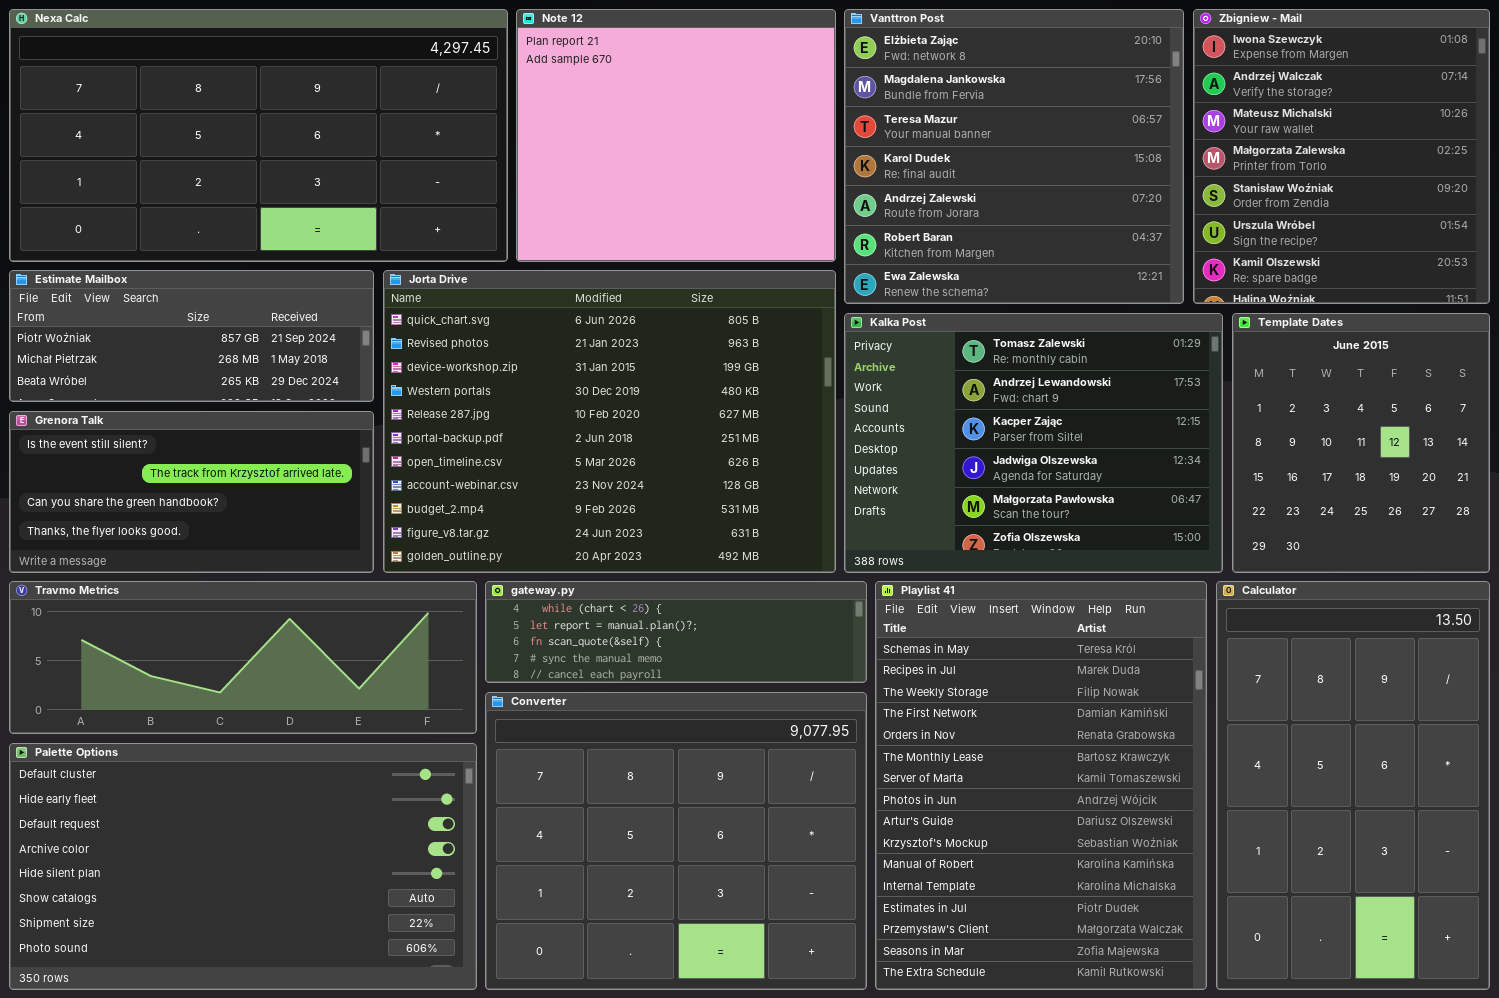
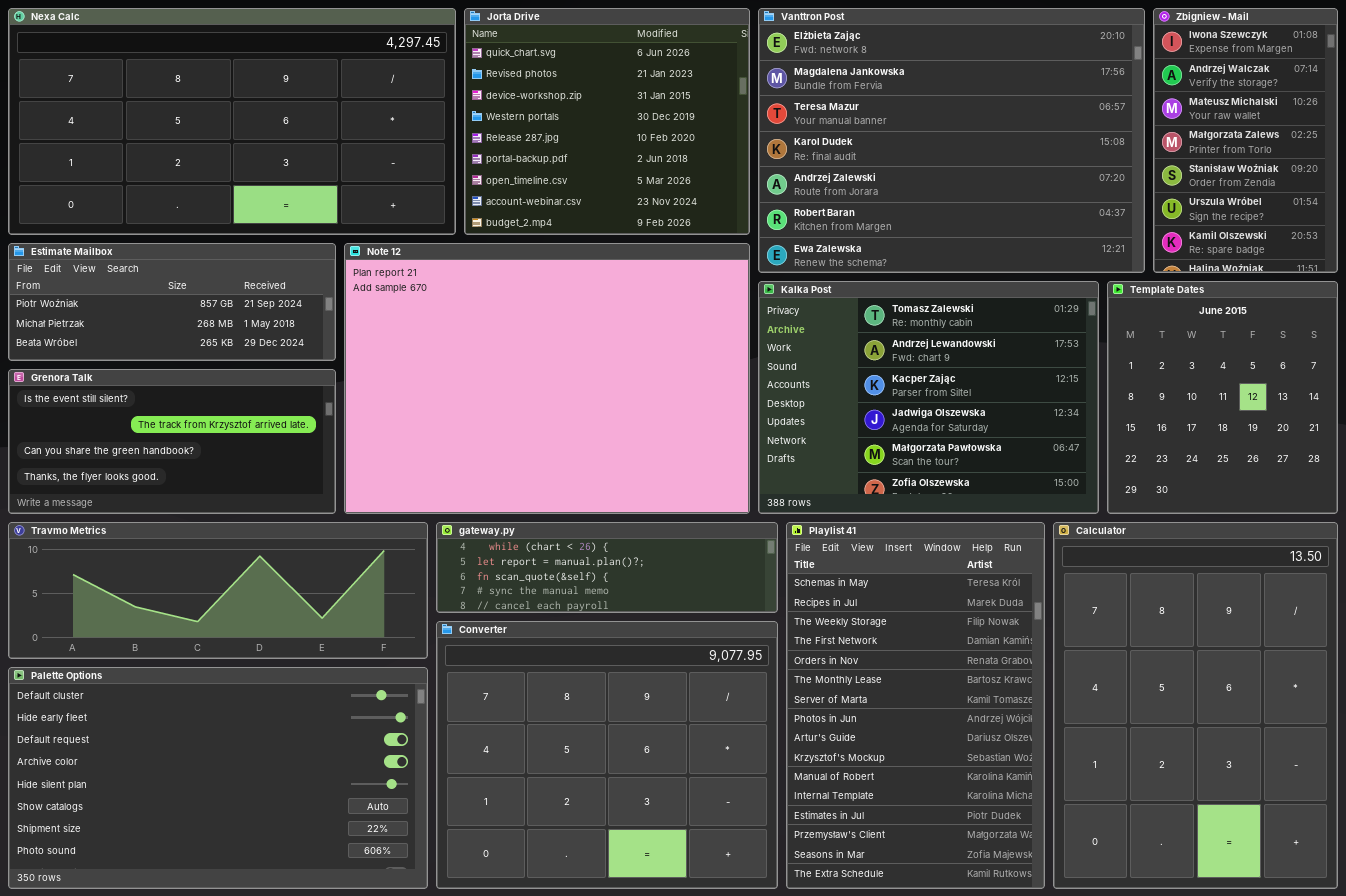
Note 12: [516,9,836,262] -> [344,243,750,514], moved, resized
Vanttron Post: [844,9,1184,304] -> [758,8,1145,273], resized
Zbigniew - Mail: [1193,9,1490,304] -> [1153,8,1338,273], resized
Jorta Drive: [383,270,836,573] -> [464,8,750,235], moved, resized
Playlist 41: [875,581,1207,990] -> [786,522,1045,889], resized
Calculator: [1216,581,1490,990] -> [1053,522,1338,889], resized

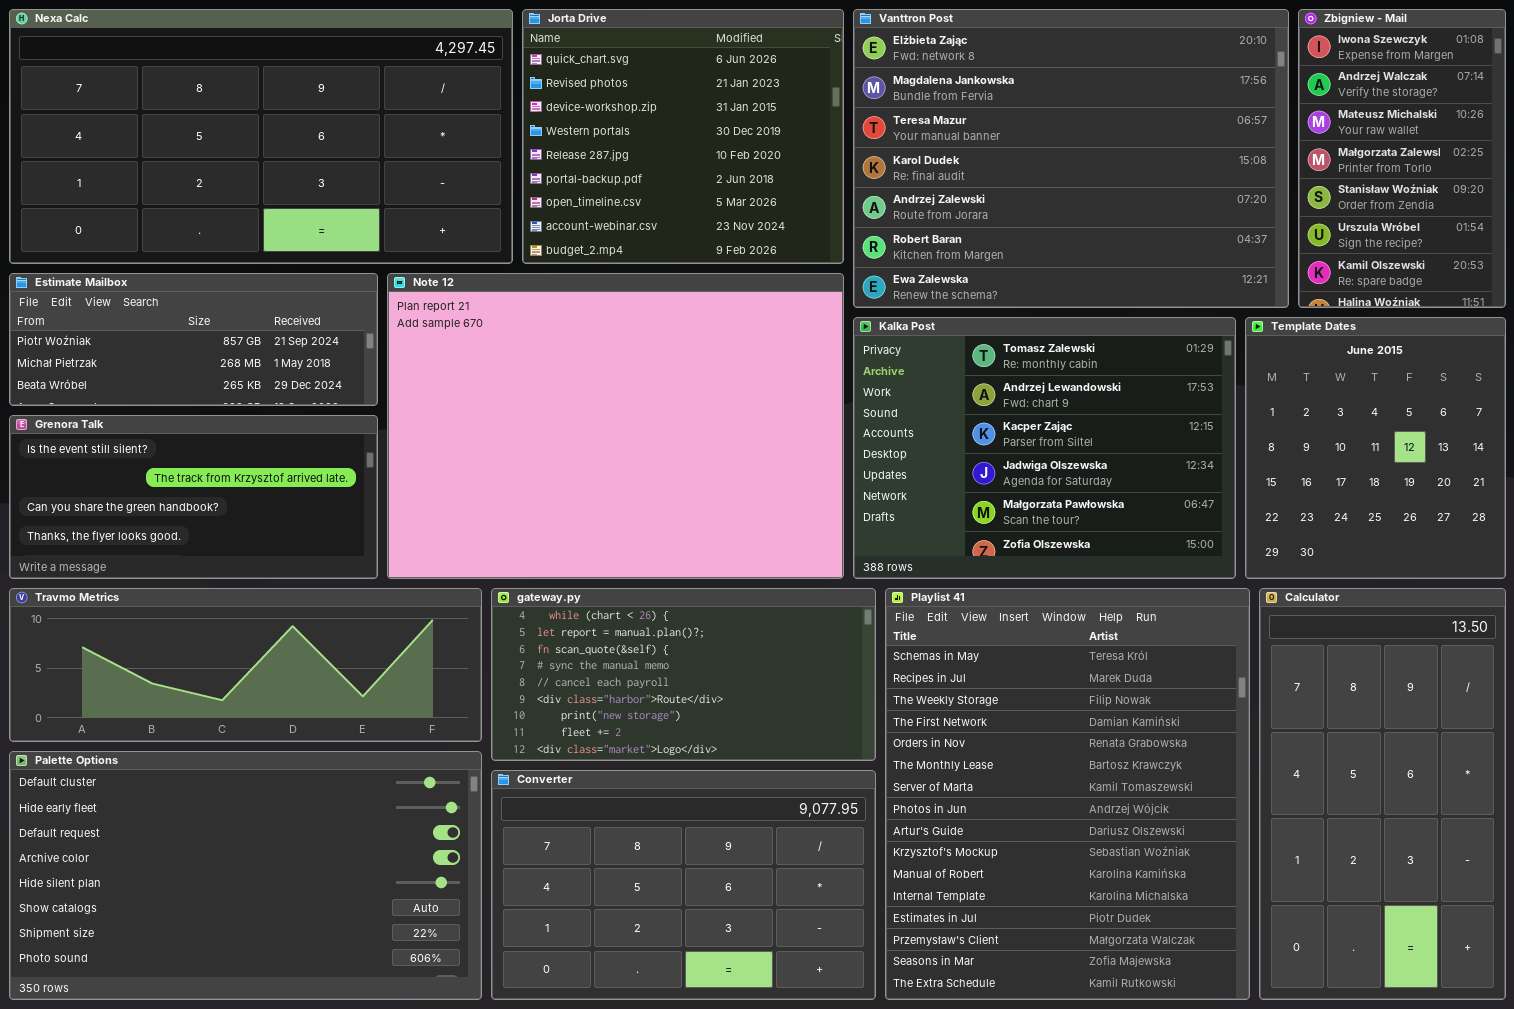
gateway.py: [436,522,778,613] -> [491,588,876,761], resized
Playlist 41: [786,522,1045,889] -> [885,588,1250,1000], resized
Calculator: [1053,522,1338,889] -> [1259,588,1506,1000], resized
Converter: [436,621,778,889] -> [491,770,876,1000], resized

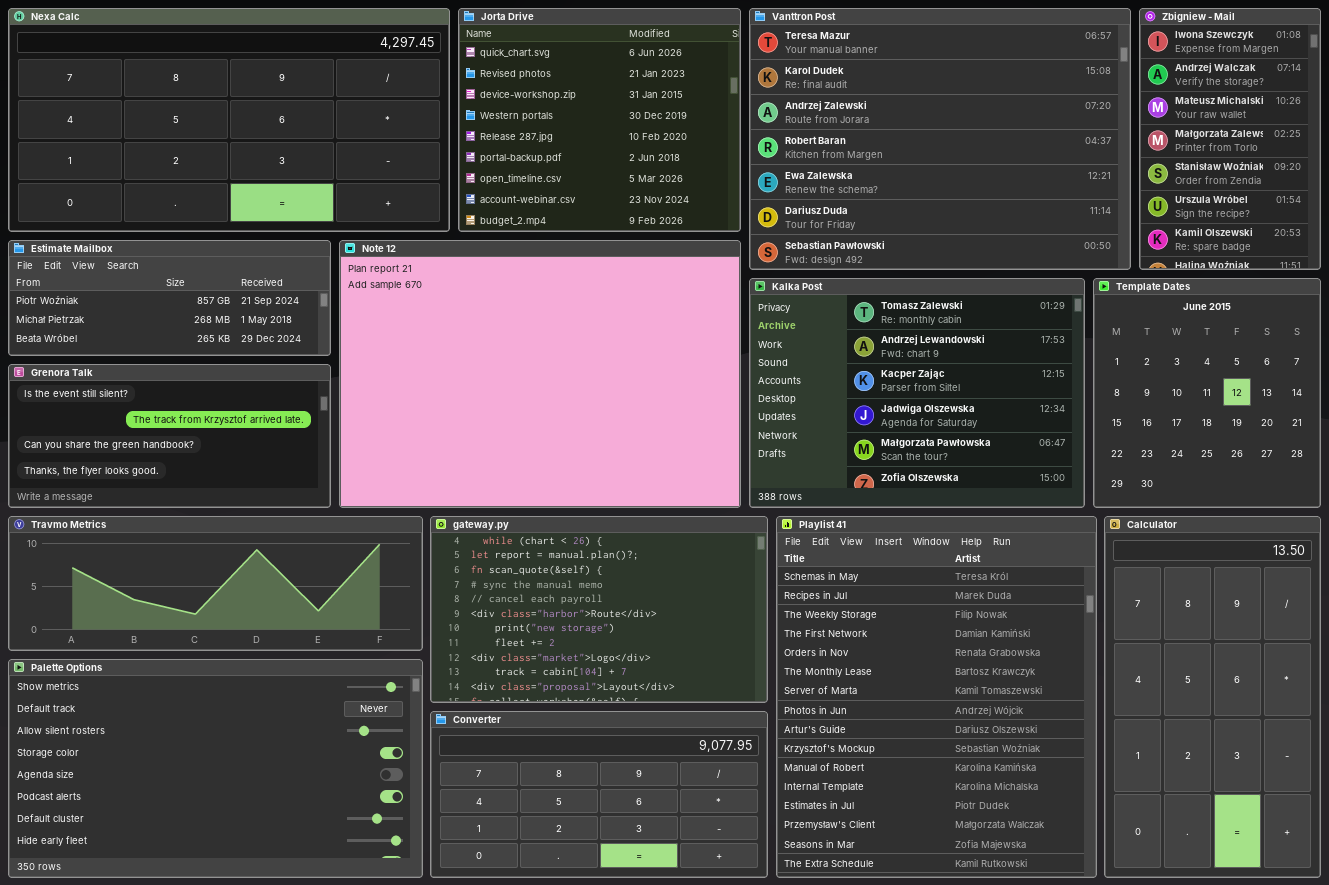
Vanttron Post: [853,9,1289,308] -> [749,8,1131,270], scrolled down 2 rows
gateway.py: [491,588,876,761] -> [430,516,768,703], resized
Palette Options: [9,751,482,1000] -> [8,659,423,878], scrolled up 6 rows
Converter: [491,770,876,1000] -> [430,711,768,878], resized

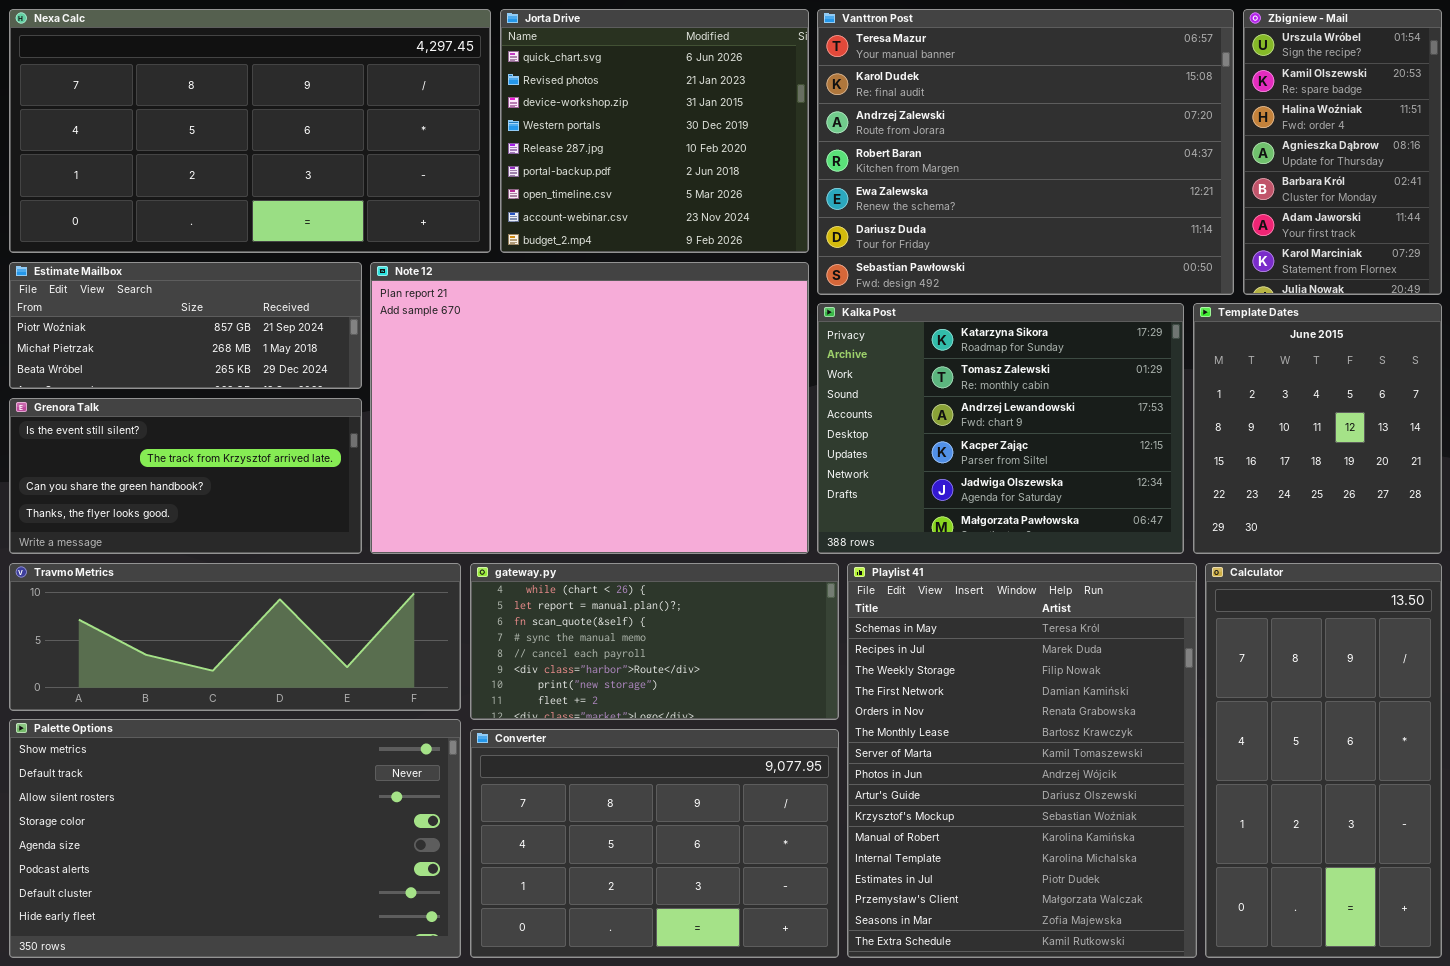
Zbigniew - Mail: [1139,8,1321,270] -> [1243,9,1442,295], scrolled down 5 rows
Kalka Post: [749,278,1085,508] -> [817,303,1184,554], scrolled up 1 row
gateway.py: [430,516,768,703] -> [470,563,839,720], resized
Converter: [430,711,768,878] -> [470,729,839,958], resized

